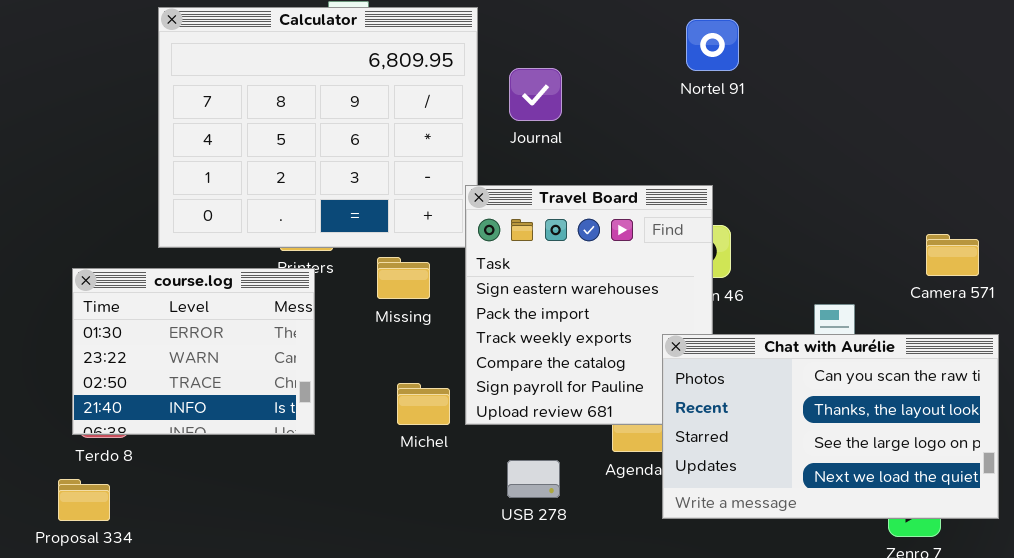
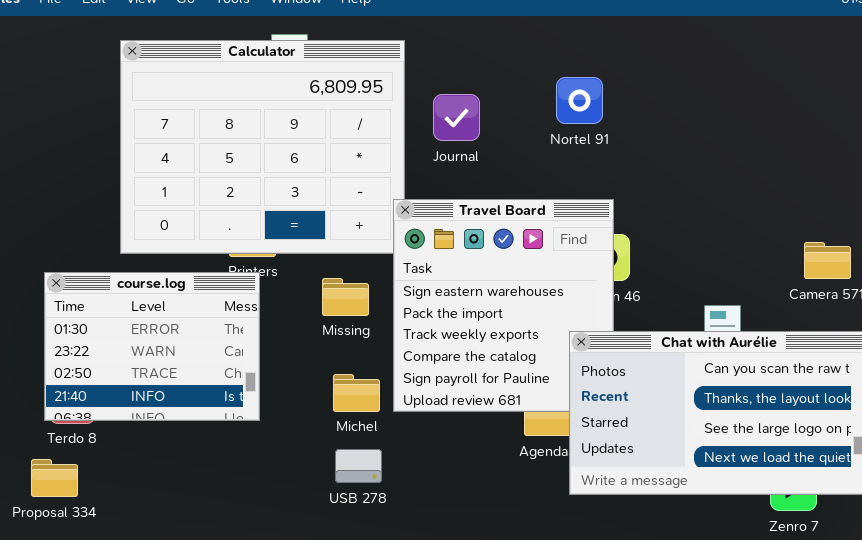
Nortel 91: [686,19,739,71] -> [556,77,603,124], moved
Missing: [377,257,430,299] -> [322,278,369,316], moved
USB 278: [507,460,560,498] -> [335,449,382,483], moved

